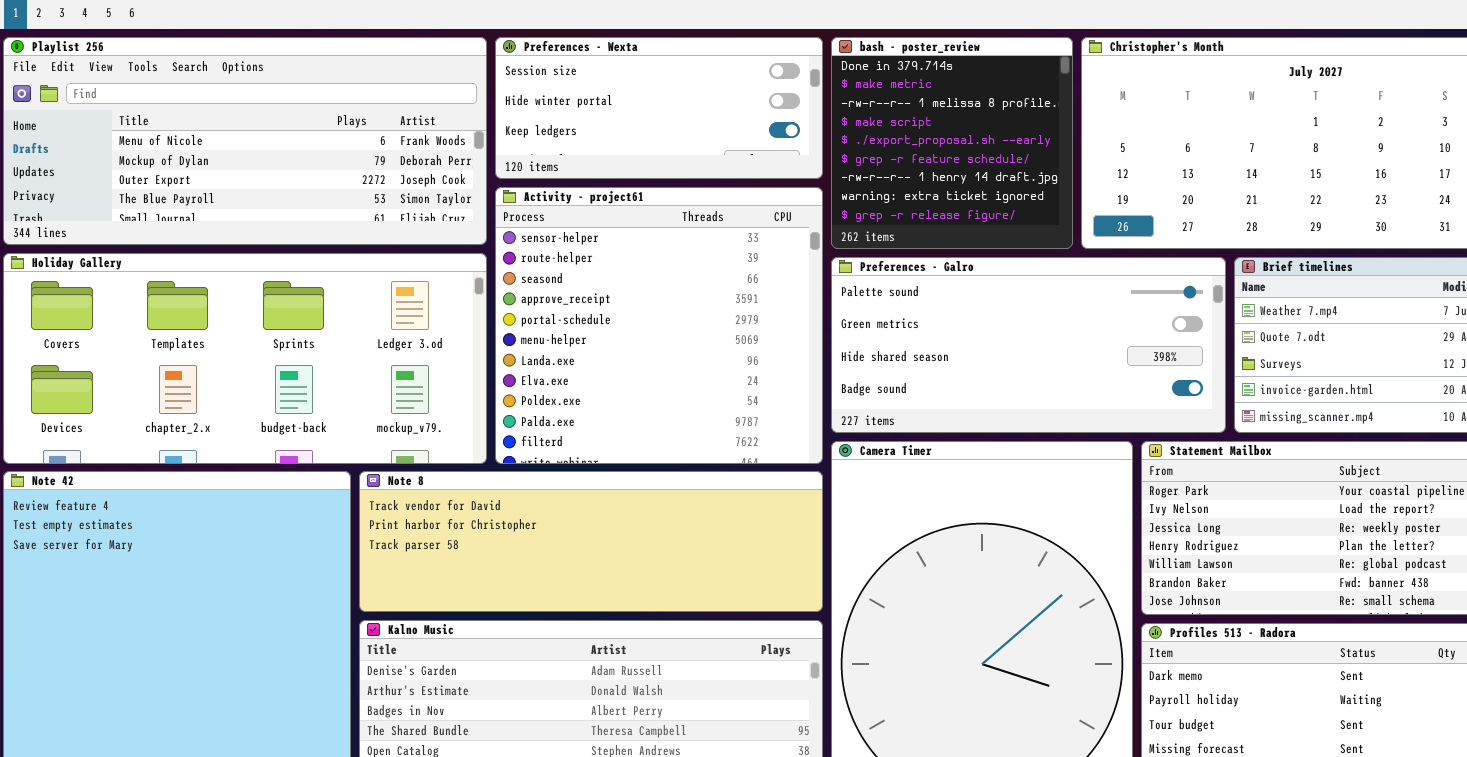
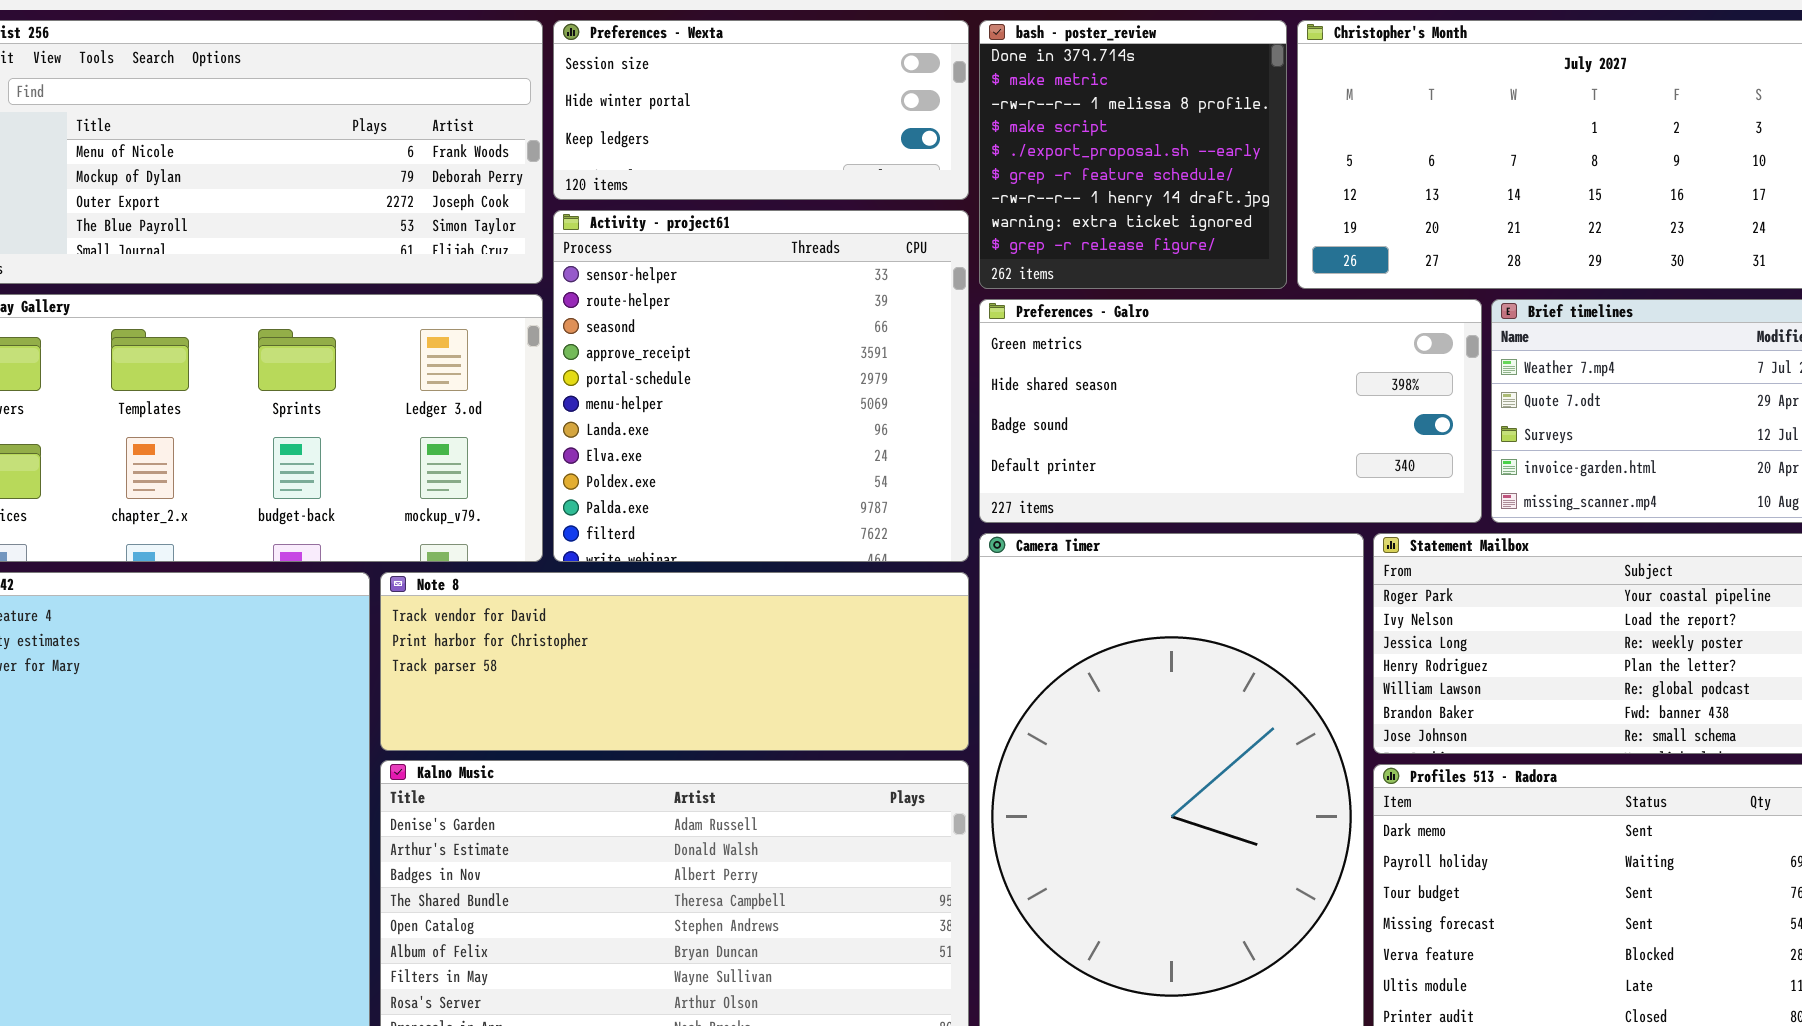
Preferences - Galro: [831,257,1226,433] -> [979,299,1482,523], scrolled down 1 row

